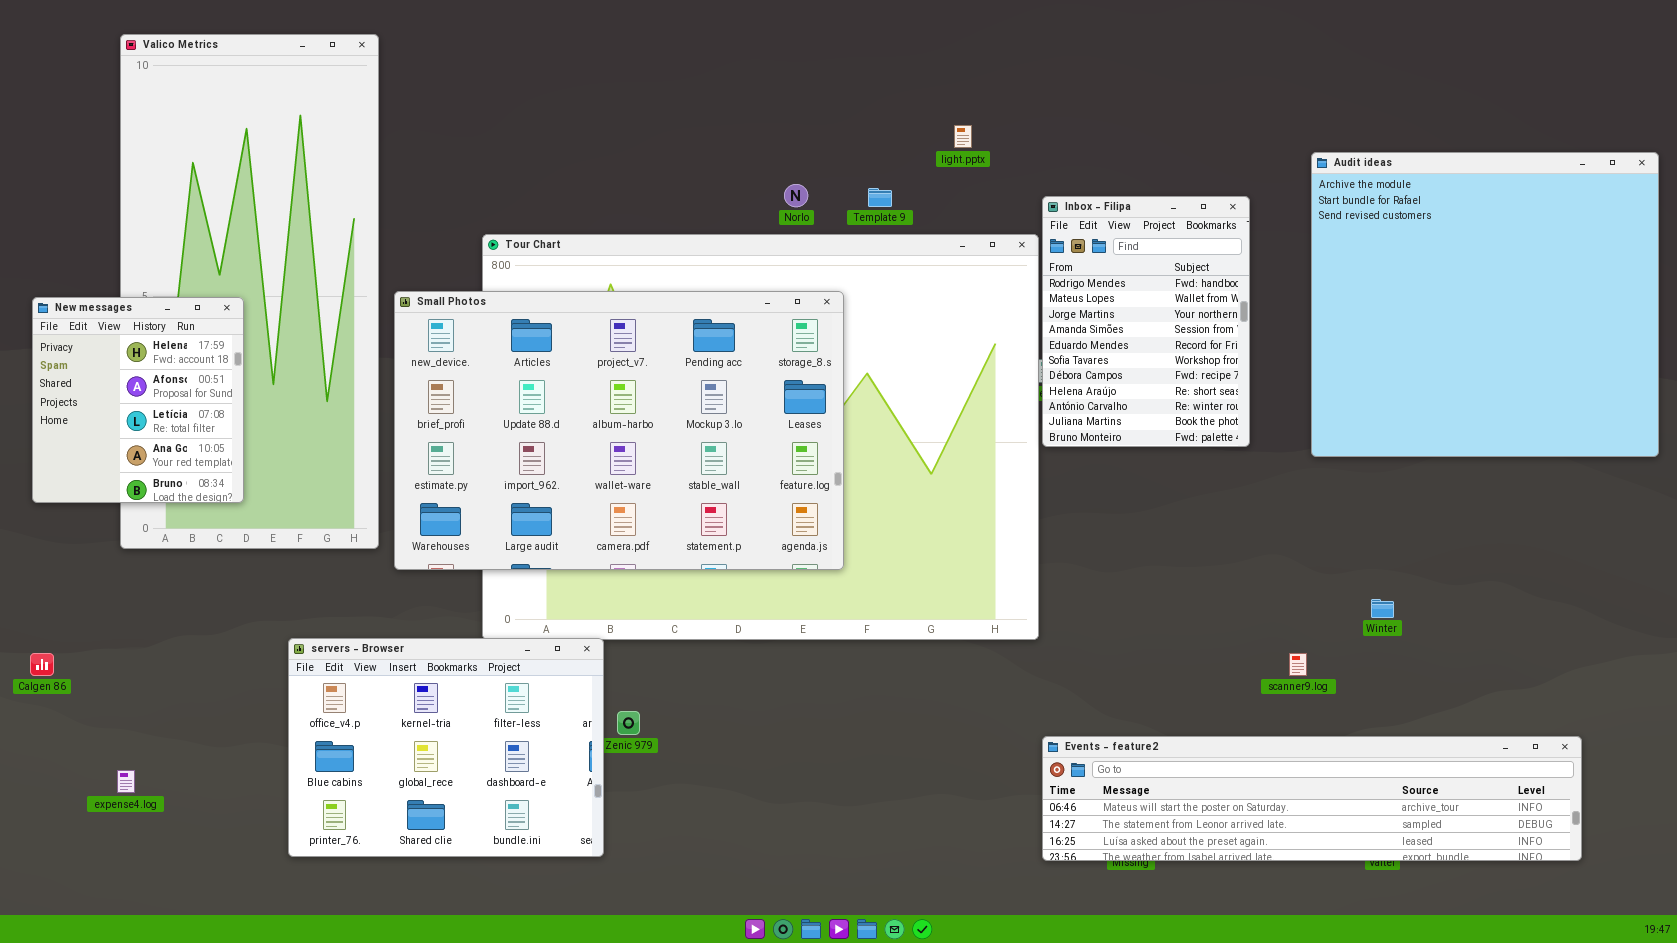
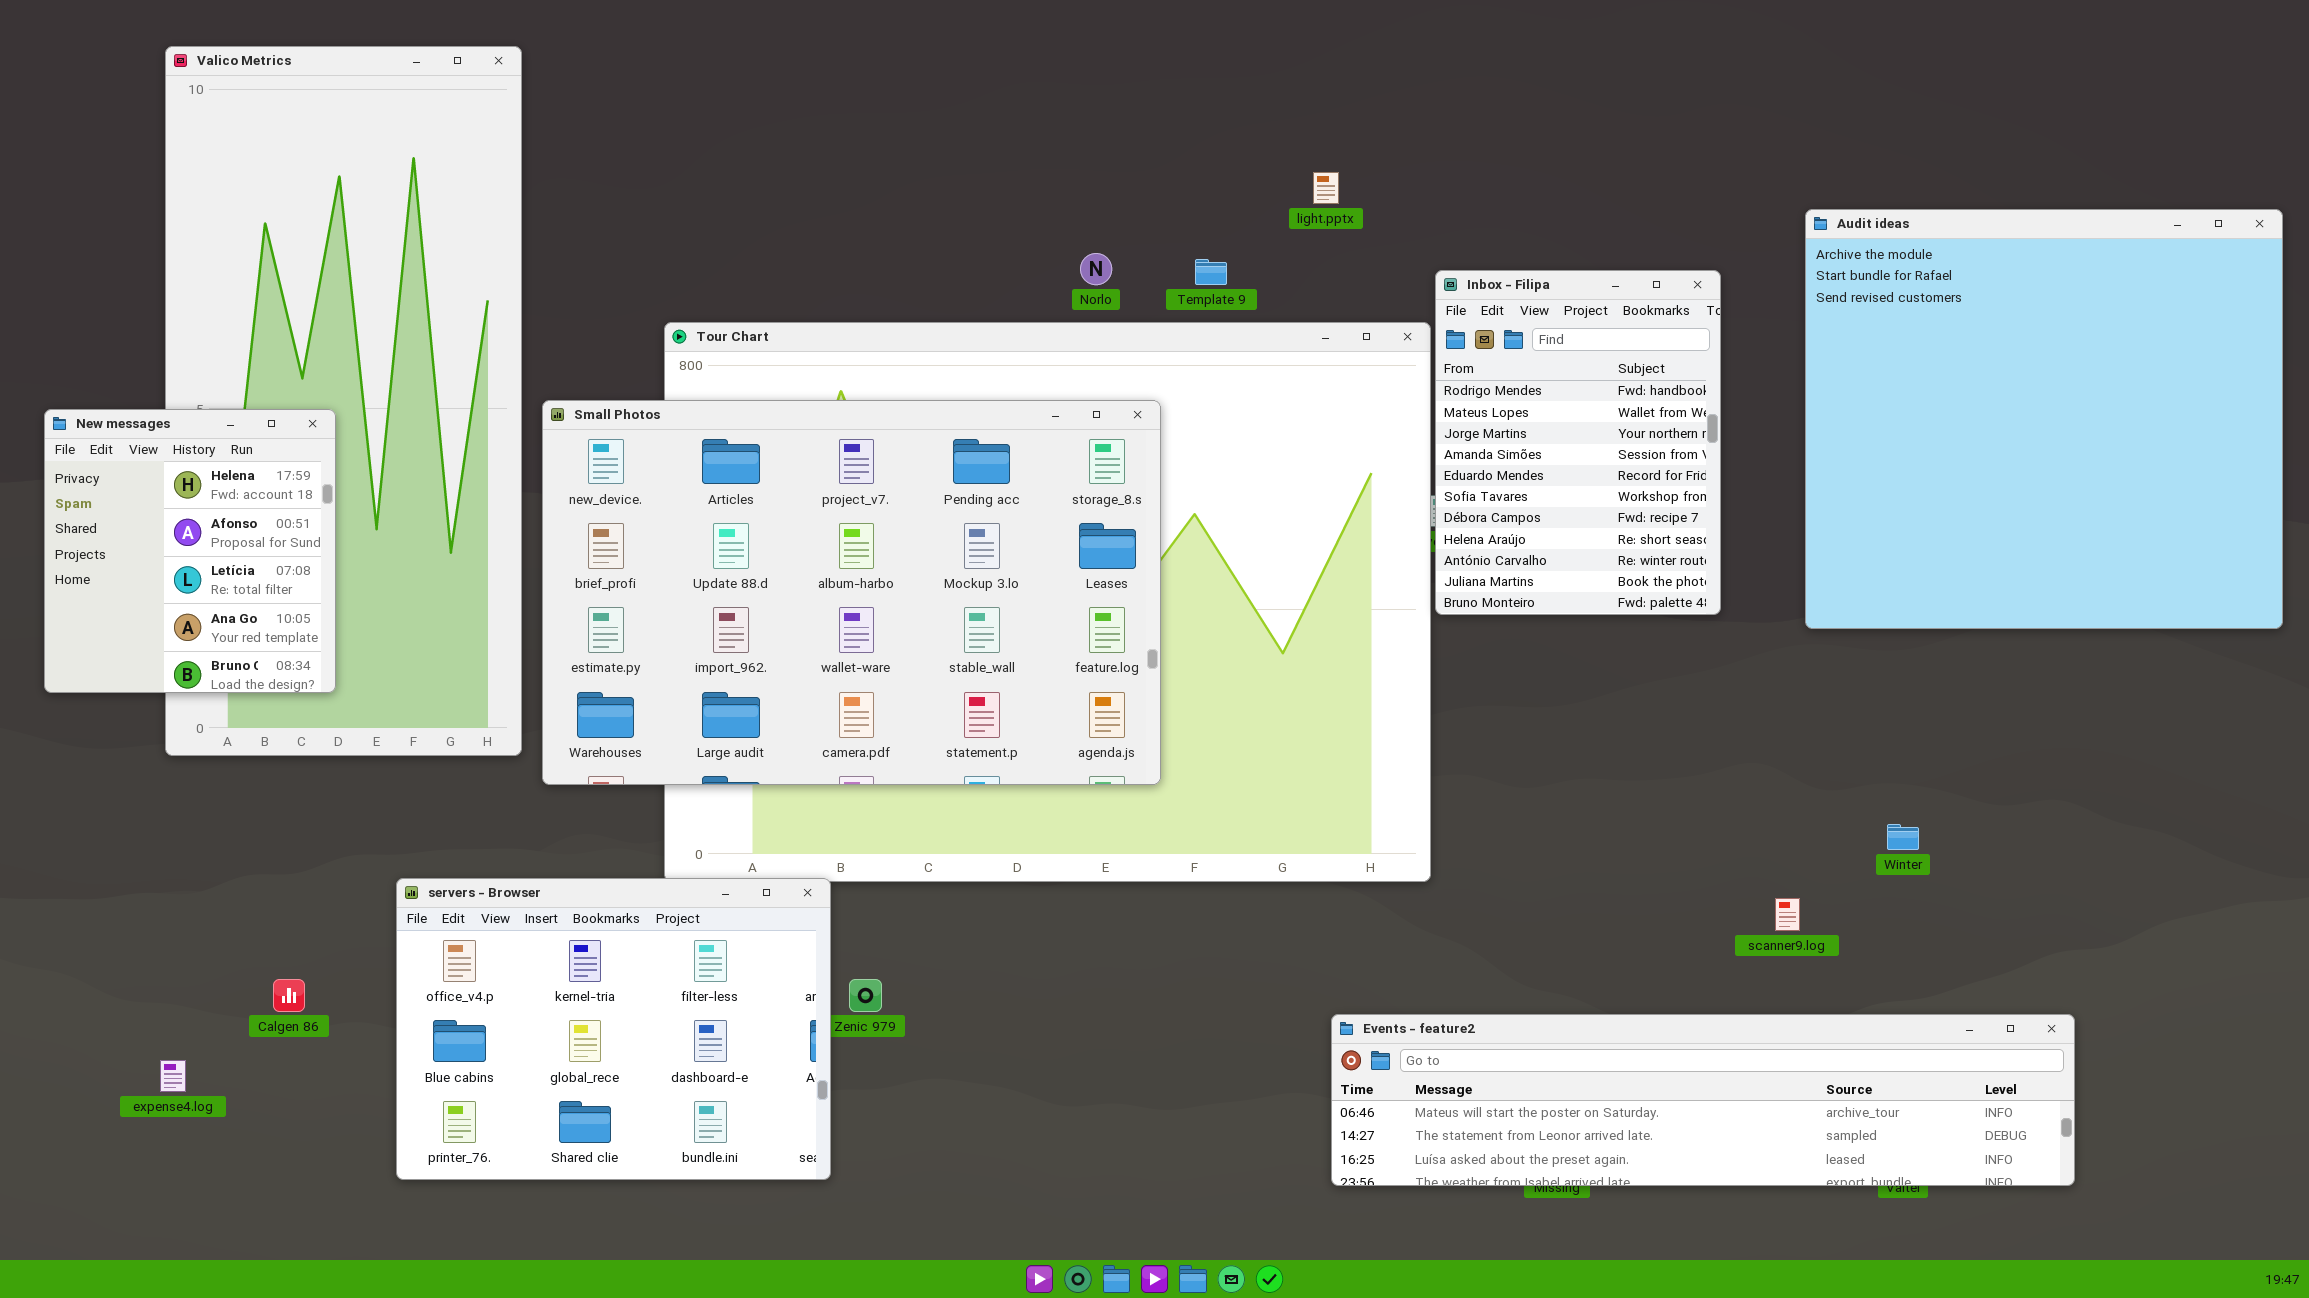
Calgen 86: [30,653,54,676] -> [273,979,305,1012], moved
Events - feature2: [1042,736,1582,861] -> [1331,1014,2075,1186], moved

